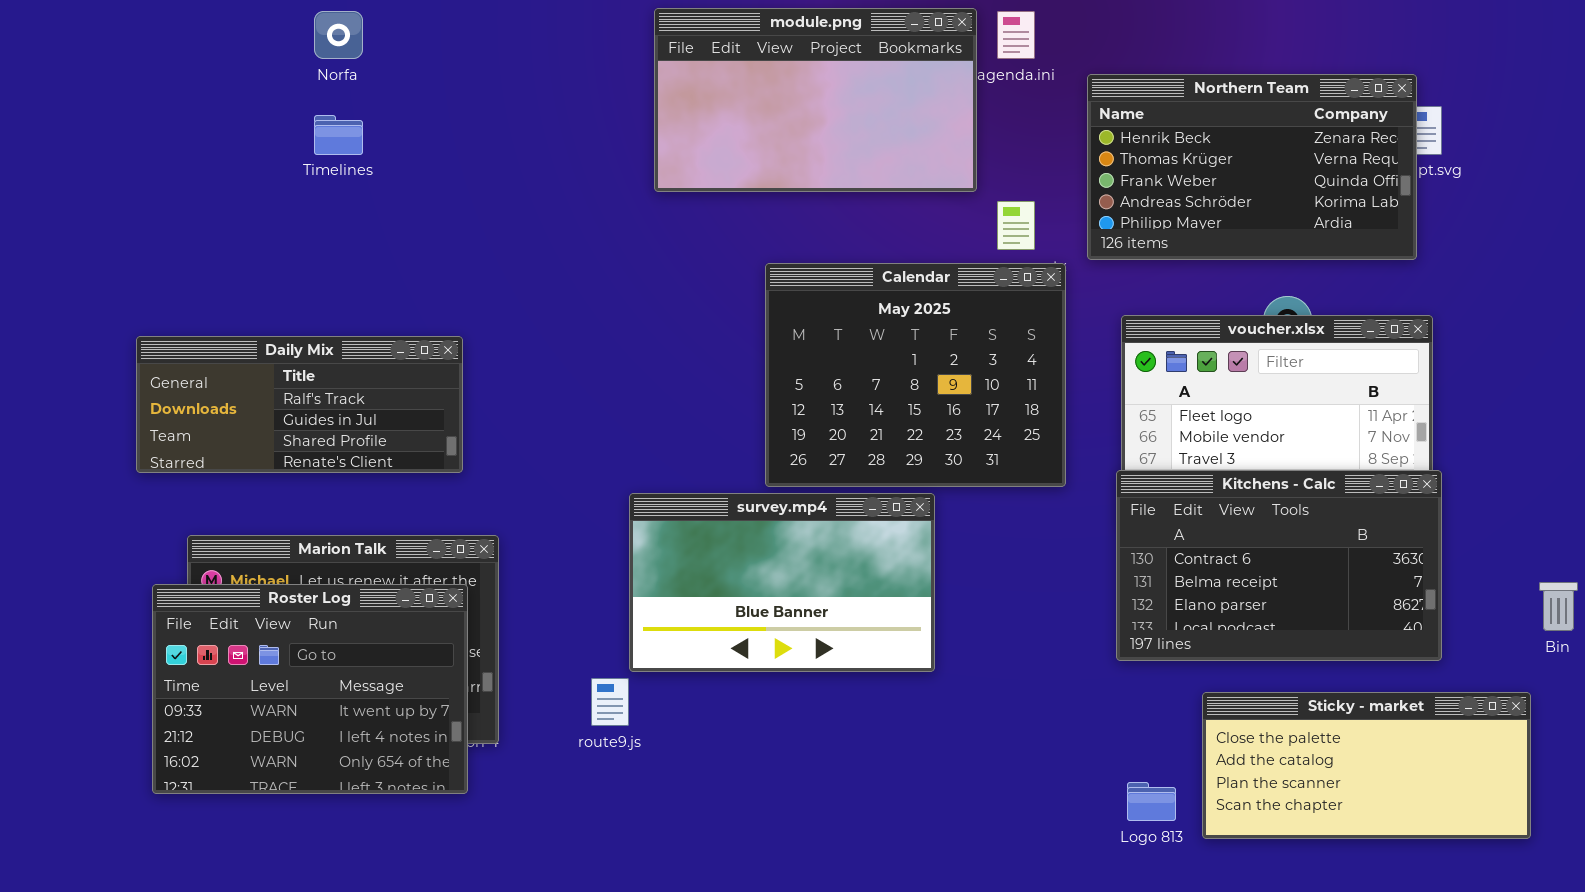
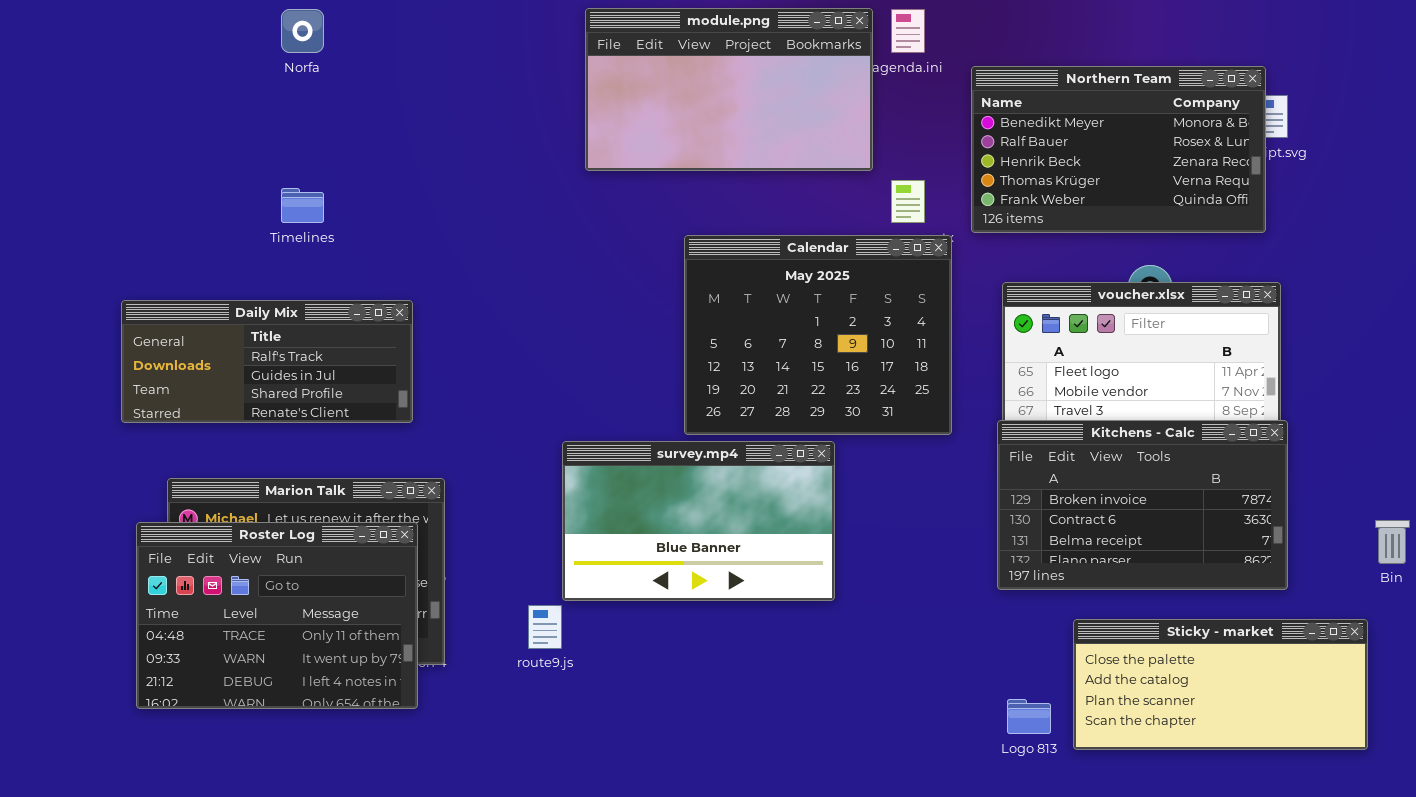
Northern Team: [1087,74,1417,260] -> [971,66,1266,233], scrolled up 2 rows
Timelines: [314,115,363,155] -> [281,188,324,223], moved
Kitchens - Calc: [1116,470,1442,661] -> [997,420,1288,590], scrolled up 1 row
Roster Log: [152,584,468,794] -> [136,522,418,709], scrolled up 1 row

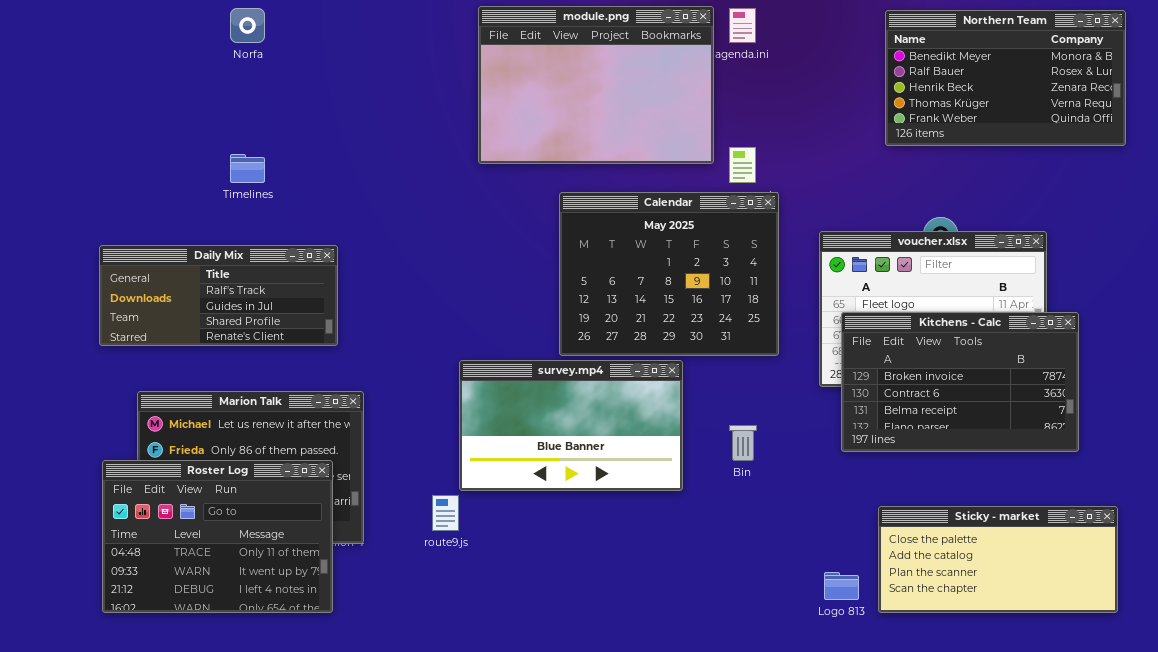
module.png: [585,8,873,171] -> [478,6,714,164], resized
Northern Team: [971,66,1266,233] -> [885,10,1126,146], moved
Kitchens - Calc: [997,420,1288,590] -> [841,312,1079,452], moved
Bin: [1375,520,1410,564] -> [729,425,757,461], moved
Roster Log: [136,522,418,709] -> [102,460,333,613], moved

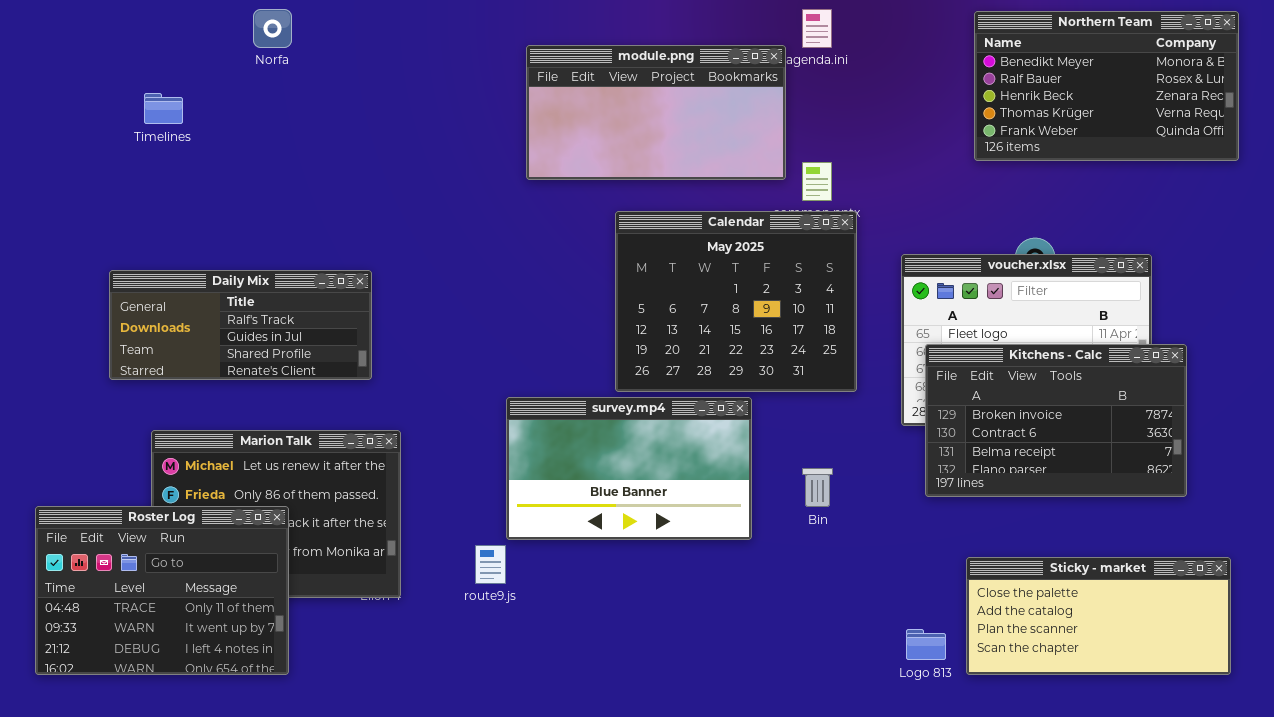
module.png: [478,6,714,164] -> [526,45,786,180], resized
Timelines: [230,154,265,183] -> [144,93,183,124], moved
Roster Log: [102,460,333,613] -> [35,506,289,675], moved

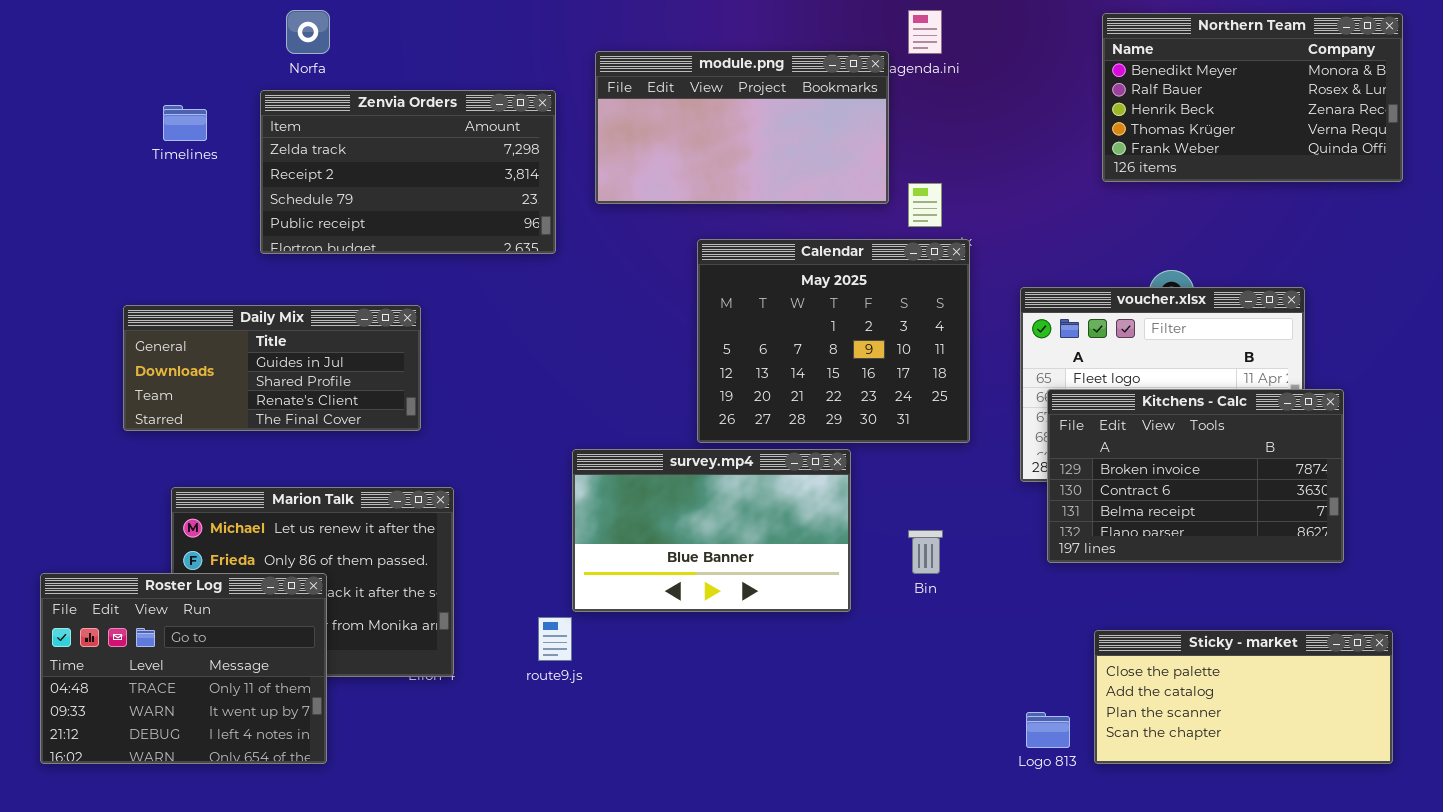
Zenvia Orders: none -> [260,90,556,254], opened
Daily Mix: [109,270,372,380] -> [123,305,421,431], scrolled down 1 row

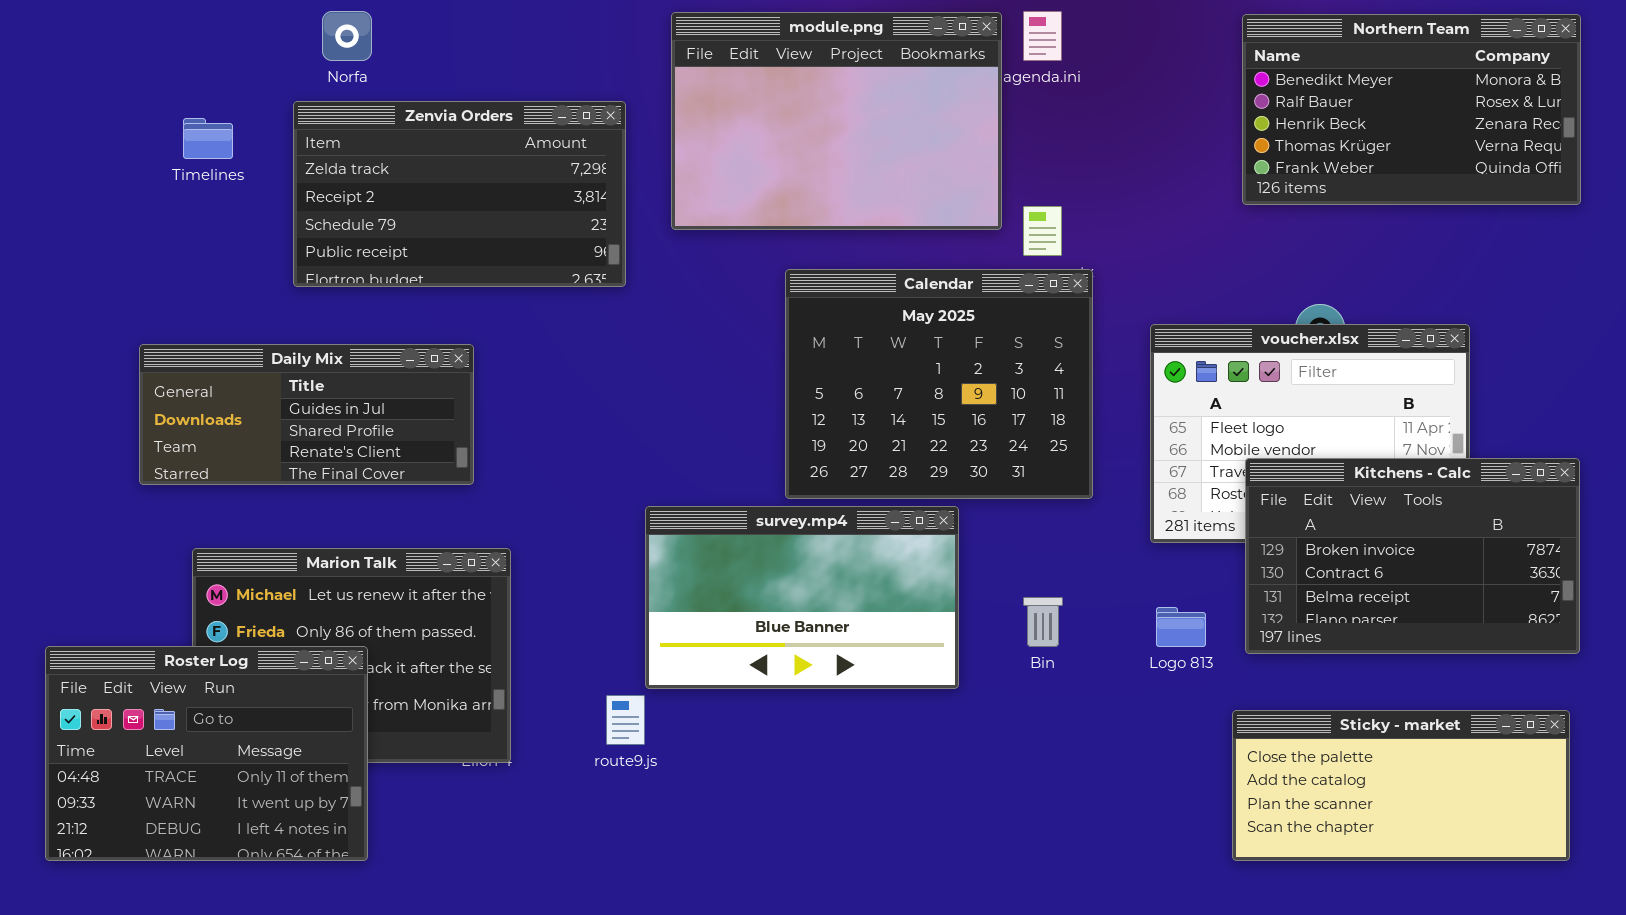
module.png: [595,51,889,204] -> [671,12,1002,230], resized
Kitchens - Calc: [1047,389,1344,563] -> [1245,458,1580,654], moved
Logo 813: [1026,712,1070,748] -> [1156,607,1206,647], moved

